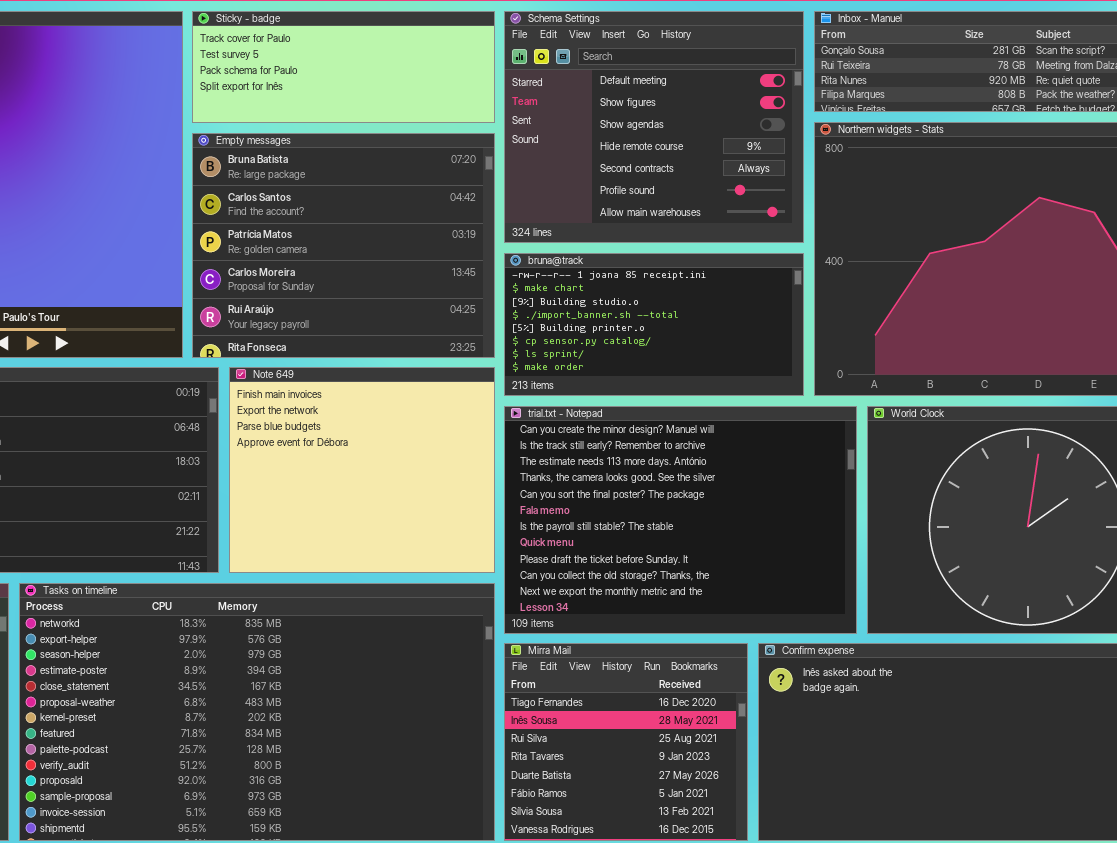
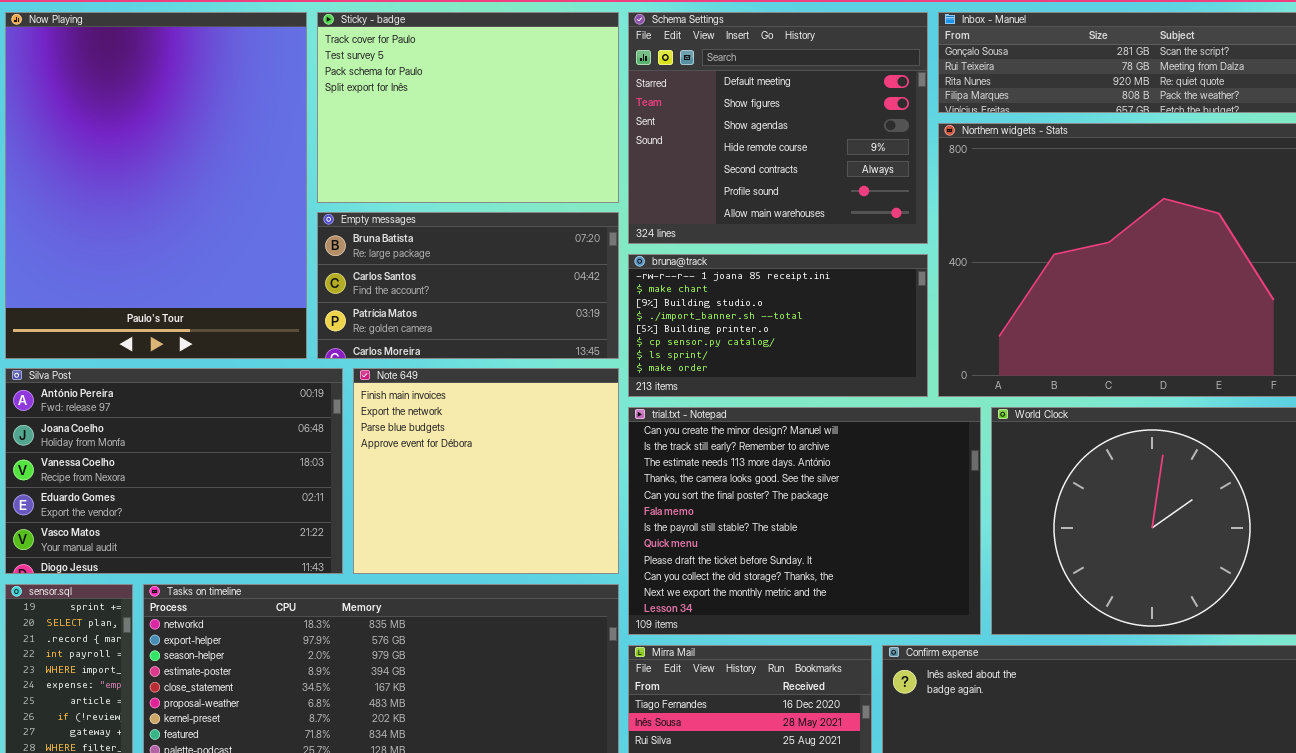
Sticky - badge: [192,11,495,123] -> [317,12,619,203], resized
Empty messages: [192,133,495,358] -> [317,212,619,359], resized

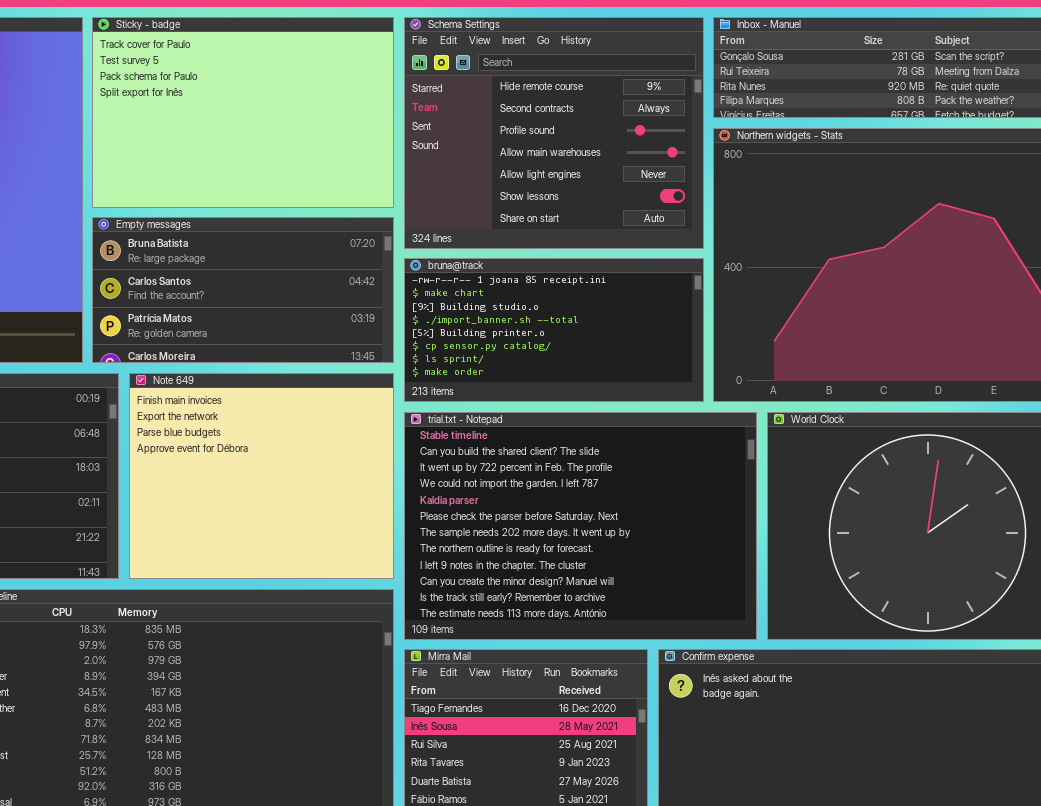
Schema Settings: [628,12,928,244] -> [404,17,704,249], scrolled down 3 rows
trial.txt - Notepad: [628,407,981,635] -> [404,412,757,640], scrolled up 9 rows

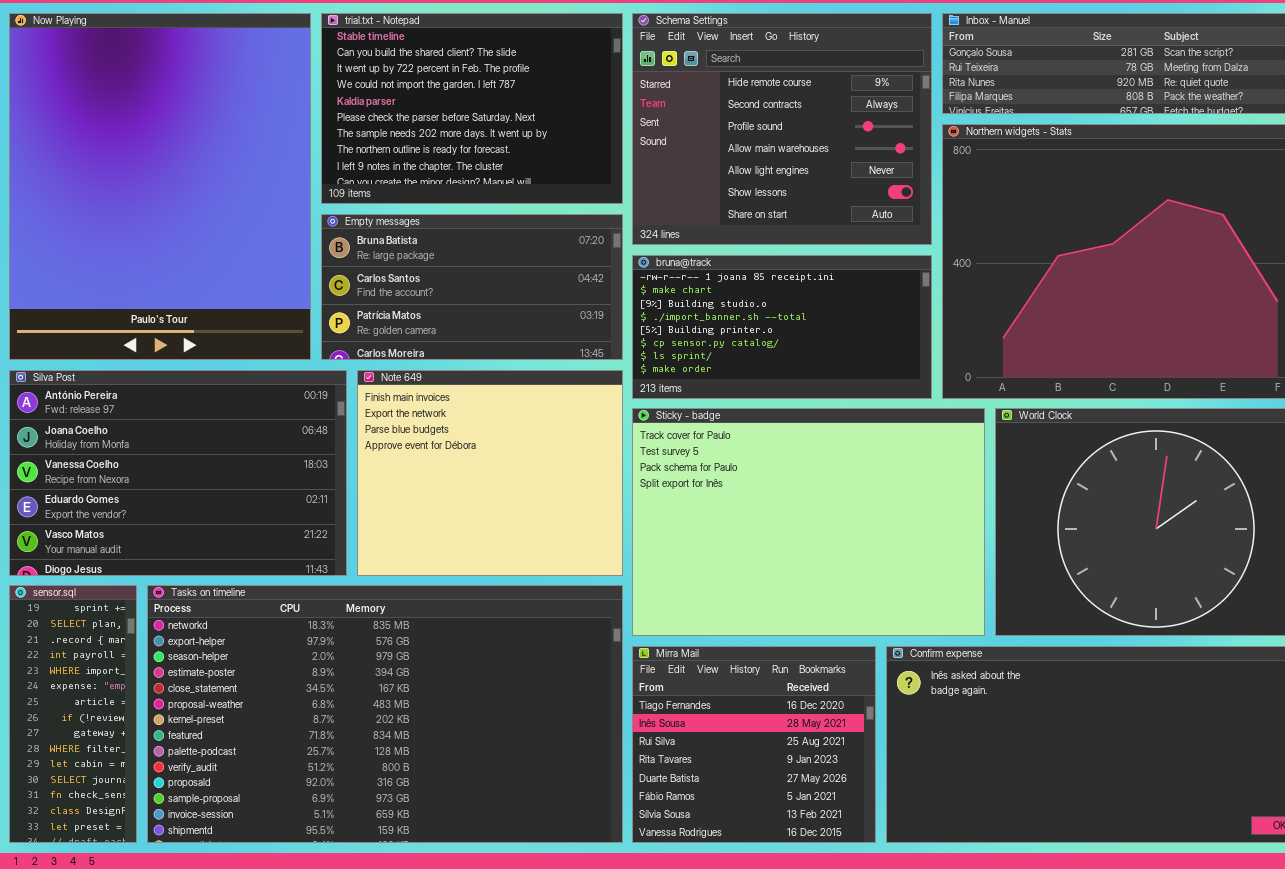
Sticky - badge: [92,17,394,208] -> [632,408,985,636], moved, resized
trial.txt - Notepad: [404,412,757,640] -> [321,13,623,204], moved, resized

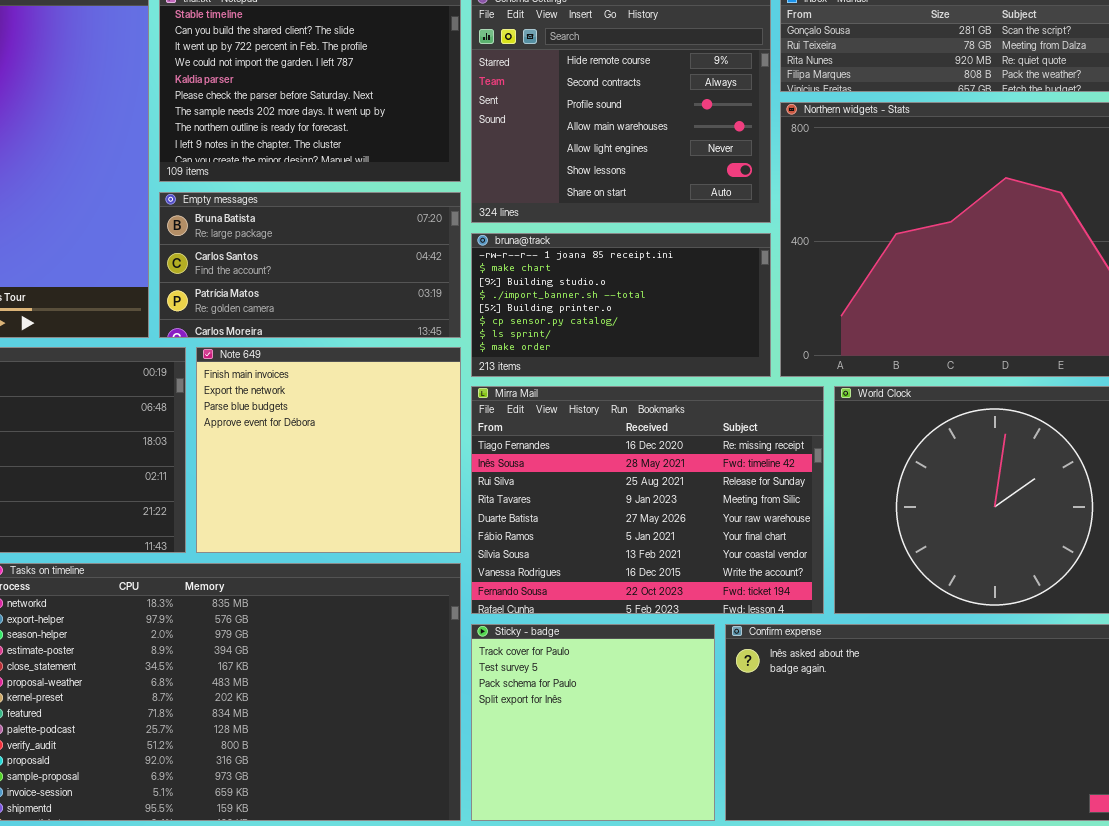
Sticky - badge: [632,408,985,636] -> [471,624,715,821], moved, resized
Mirra Mail: [632,646,876,843] -> [471,386,824,614], moved, resized

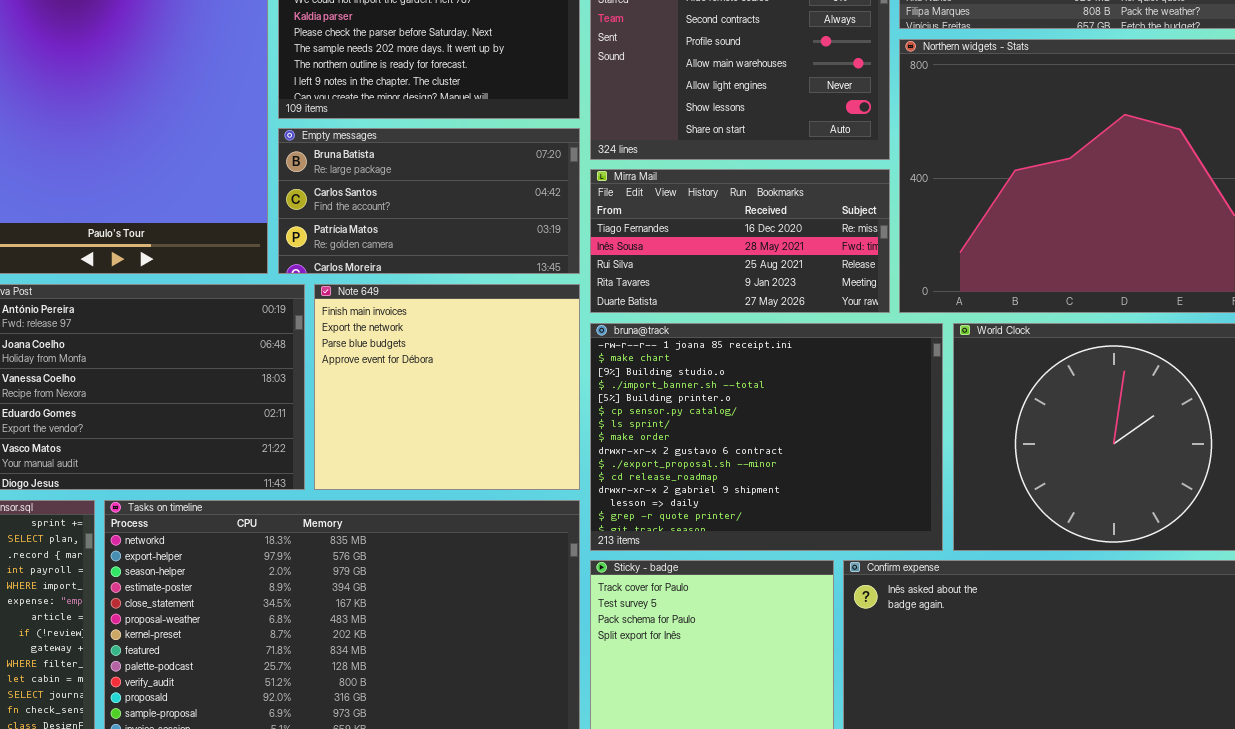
bruna@track: [471,233,771,377] -> [590,323,943,551], moved, resized
Mirra Mail: [471,386,824,614] -> [590,169,890,313], moved, resized

